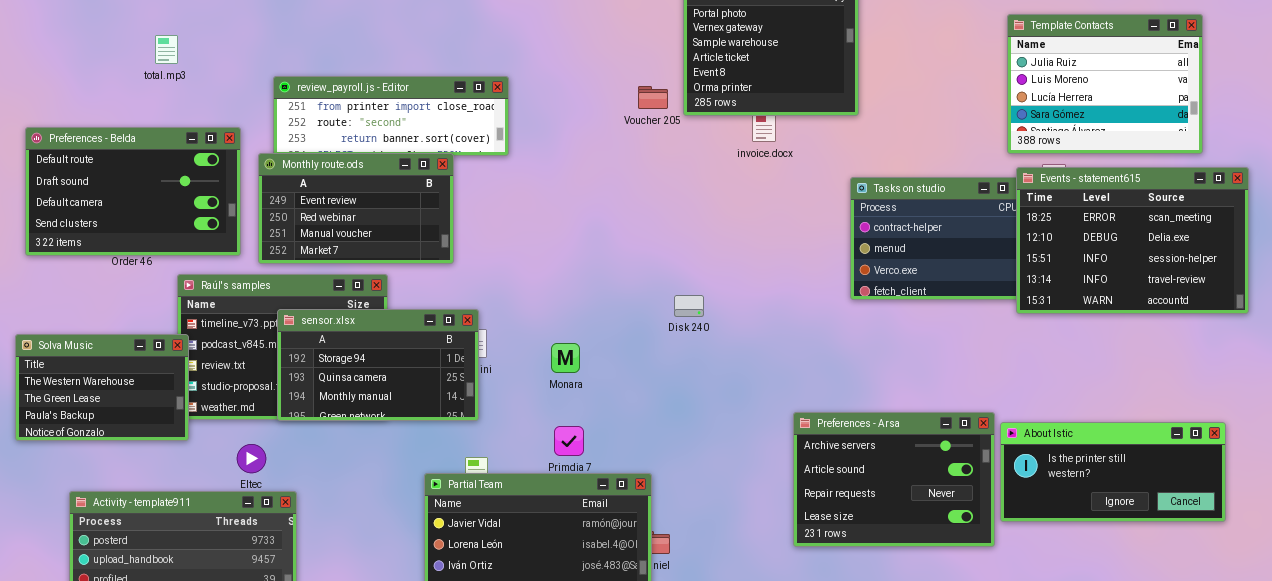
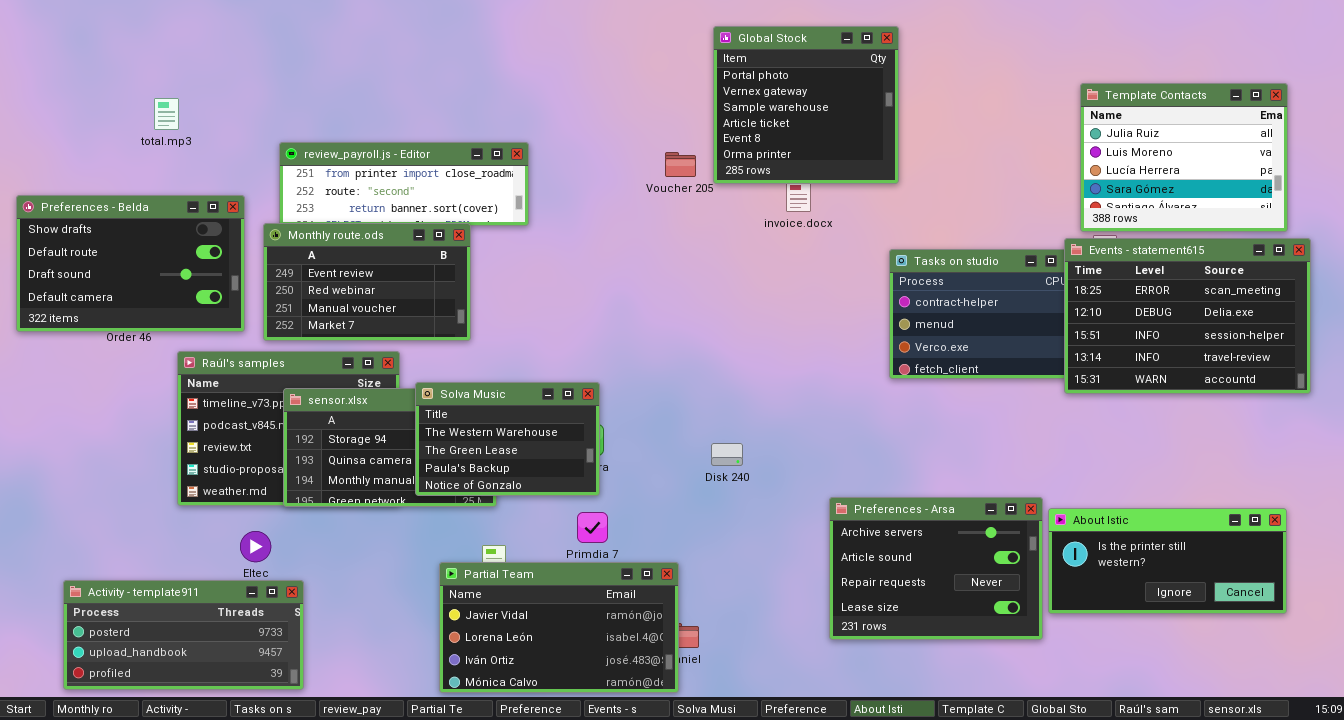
Template Contacts: [1007,14,1203,154] -> [1080,83,1288,232], moved
Preferences - Belda: [25,127,241,256] -> [16,195,245,332], scrolled up 1 row
Disk 240: [674,295,704,317] -> [711,443,743,466], moved
Solva Music: [15,334,189,441] -> [415,382,600,496], moved

